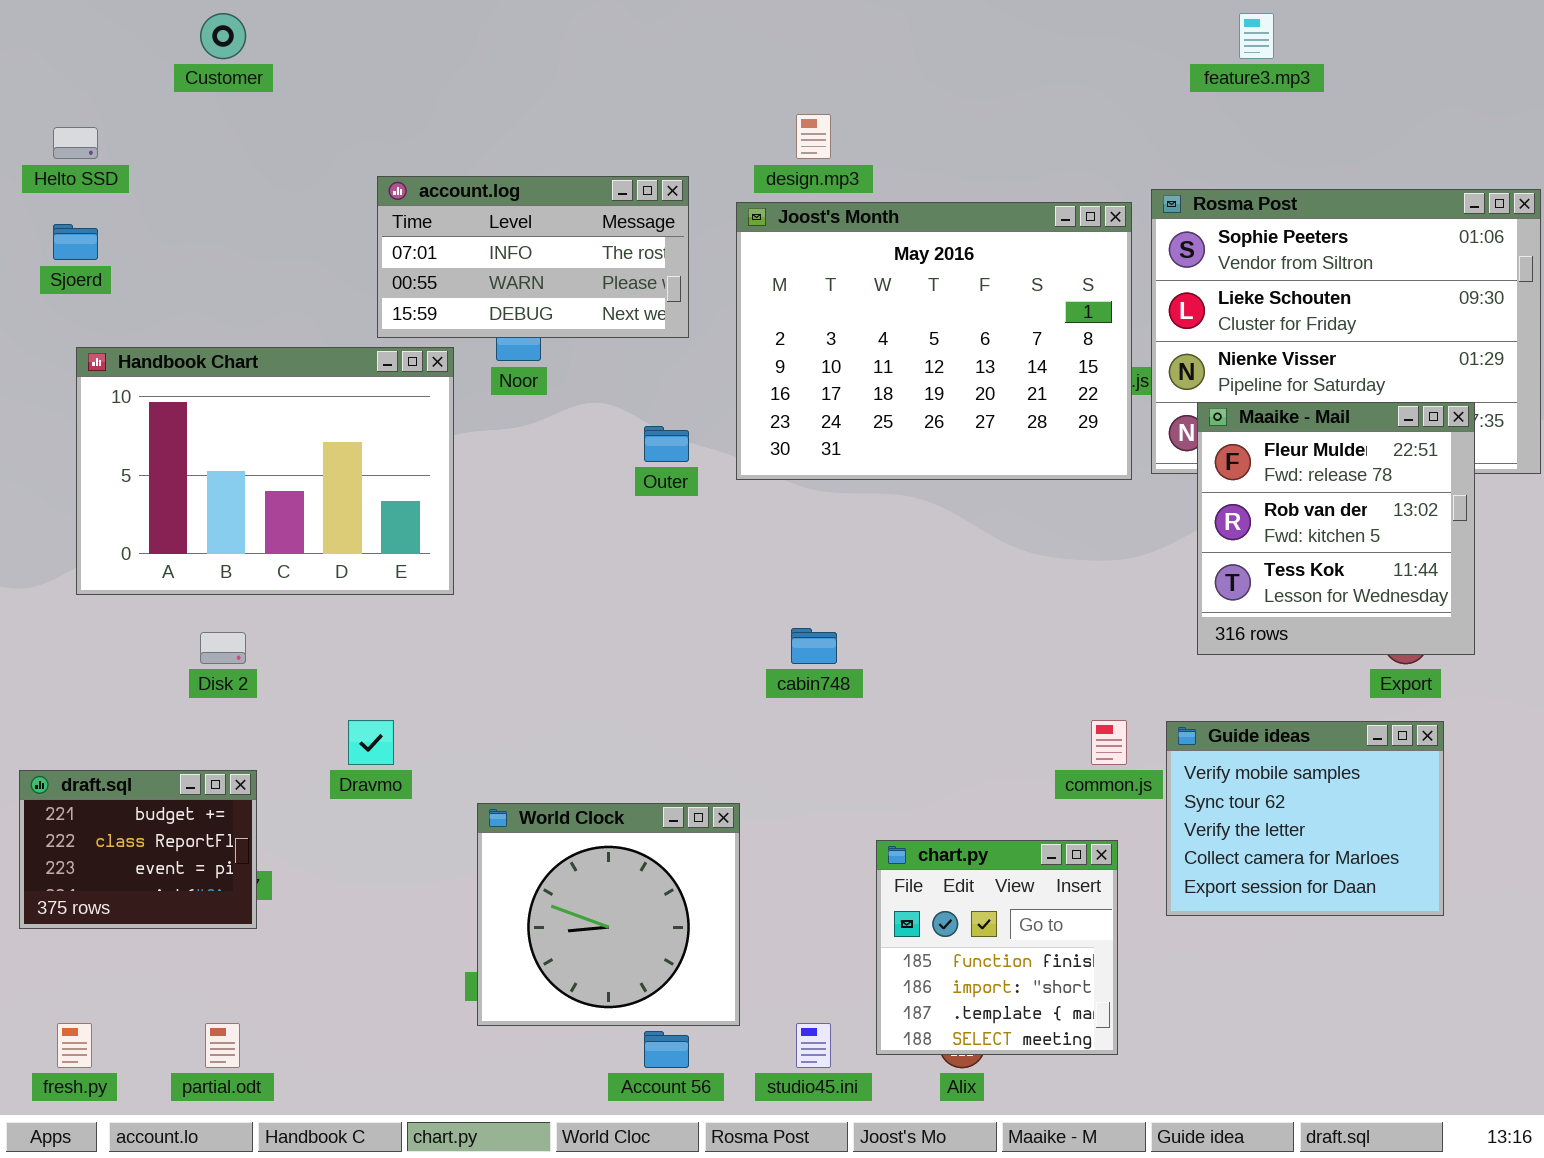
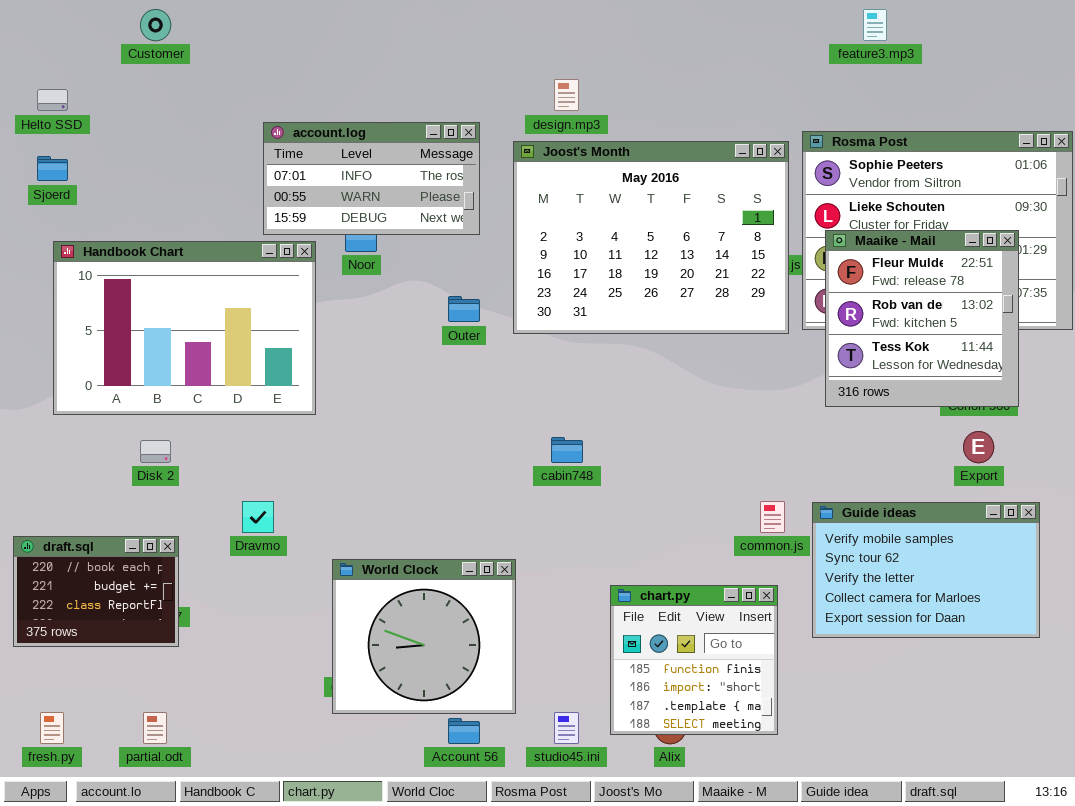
Maaike - Mail: [1197,402,1475,655] -> [825,230,1019,407], moved
Guide ideas: [1166,721,1444,916] -> [812,502,1040,638], resized
draft.sql: [19,770,257,929] -> [13,536,179,647], scrolled up 1 row

